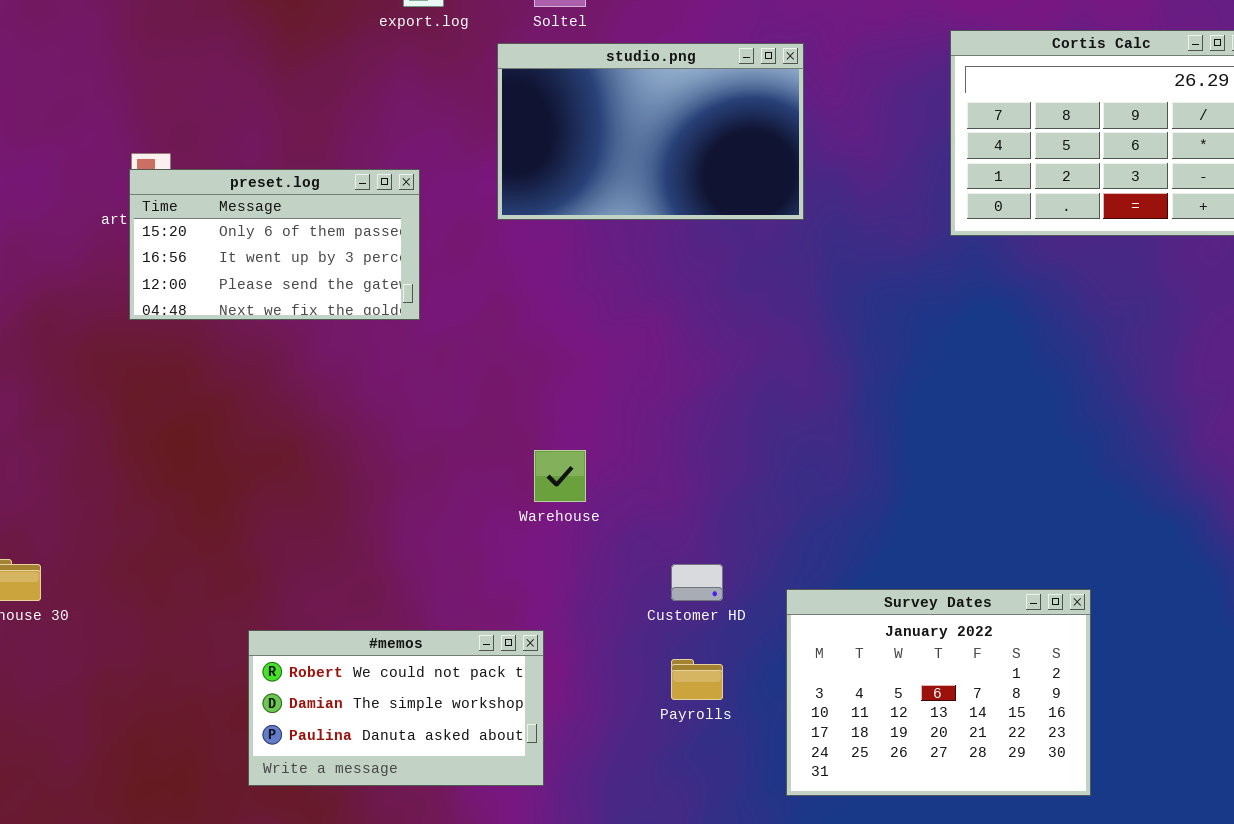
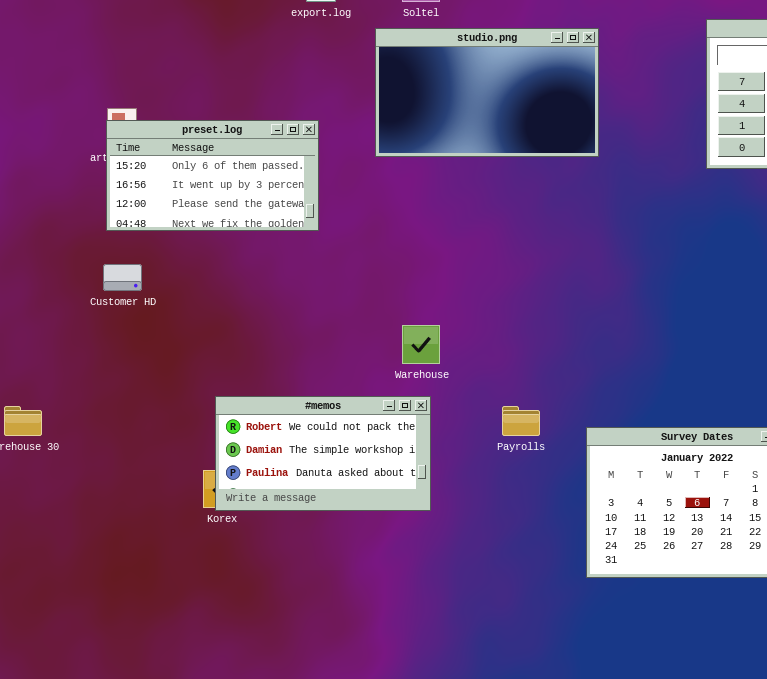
Customer HD: [671,564,723,601] -> [103,264,142,291], moved
#memos: [248,630,544,786] -> [215,396,431,511], moved
Payrolls: [671,659,723,700] -> [502,406,540,436], moved

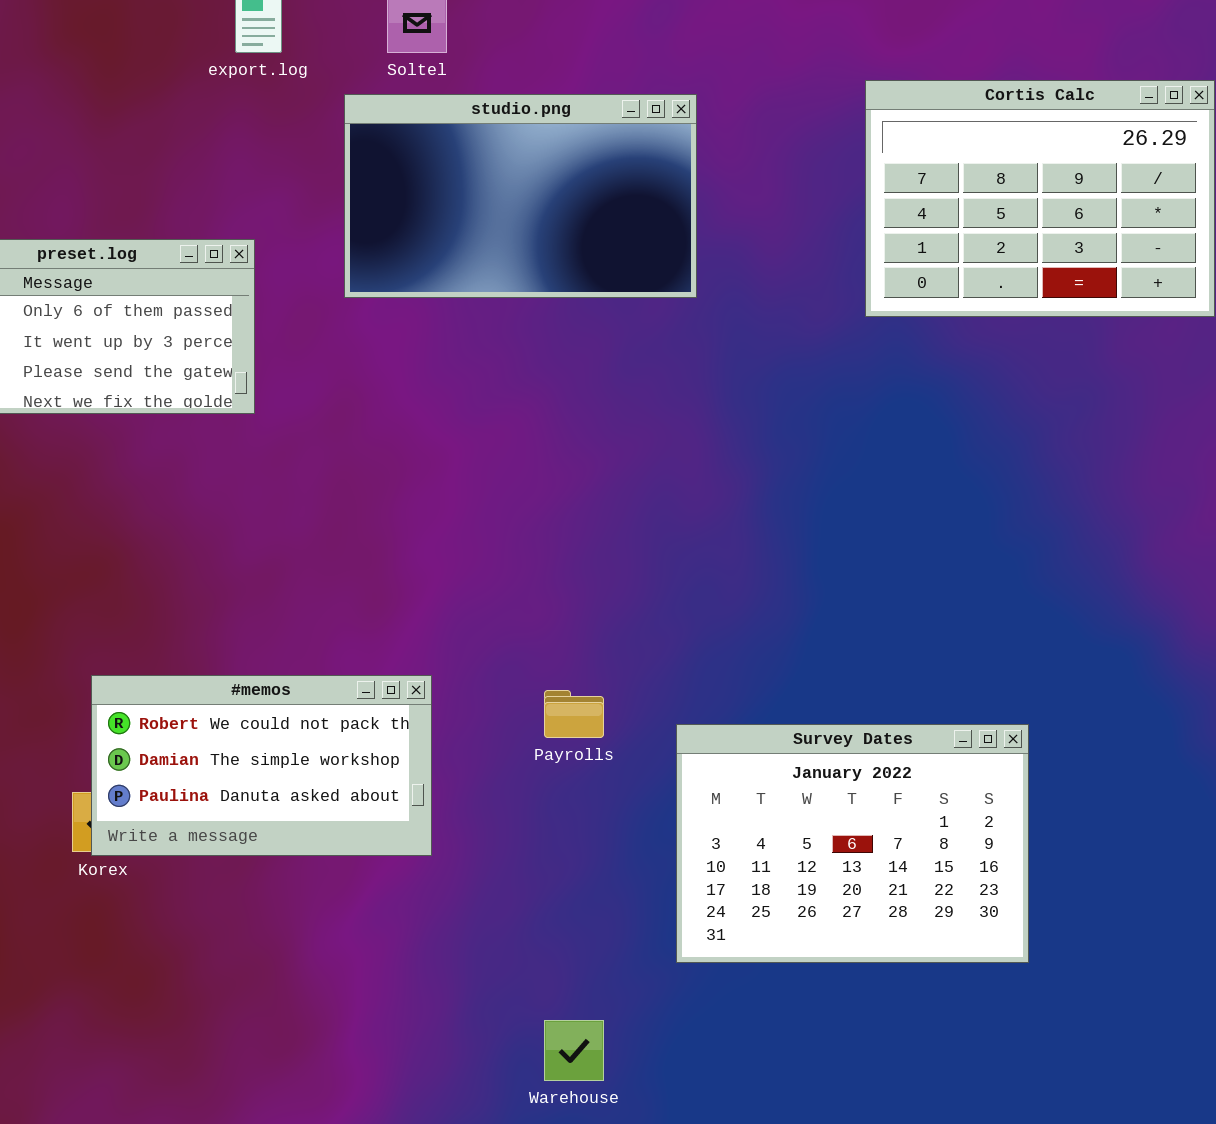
Warehouse: [402,325,440,364] -> [544,1020,604,1081], moved

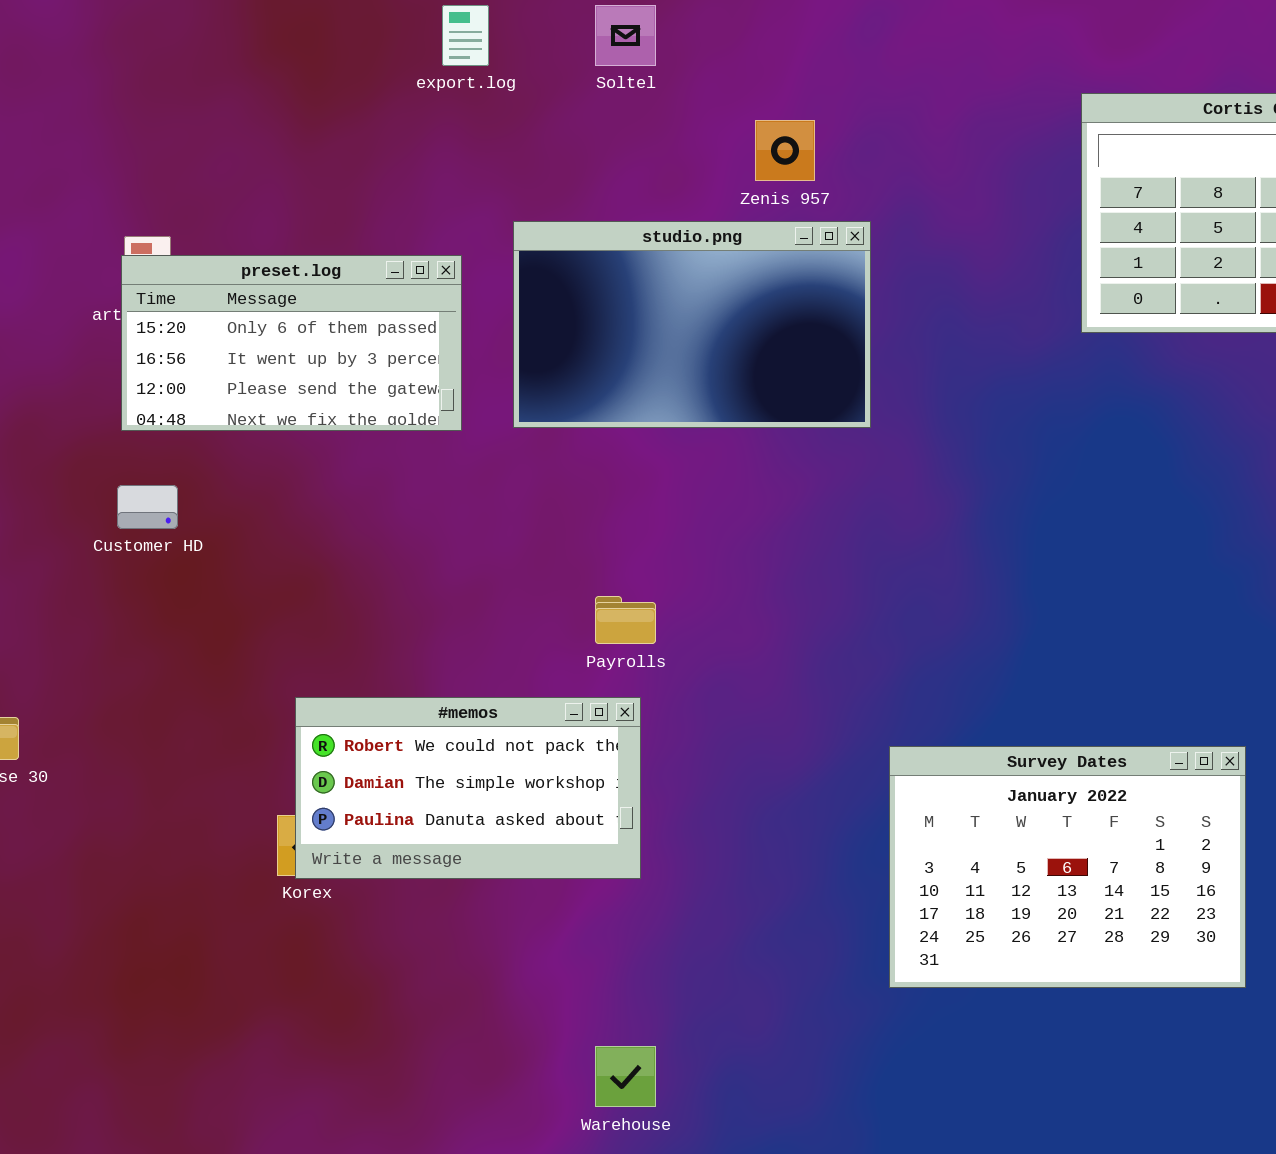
studio.png: [344,94,697,298] -> [513,221,871,428], moved
Payrolls: [544,690,604,738] -> [595,596,656,644], moved
Warehouse: [544,1020,604,1081] -> [595,1046,656,1107], moved

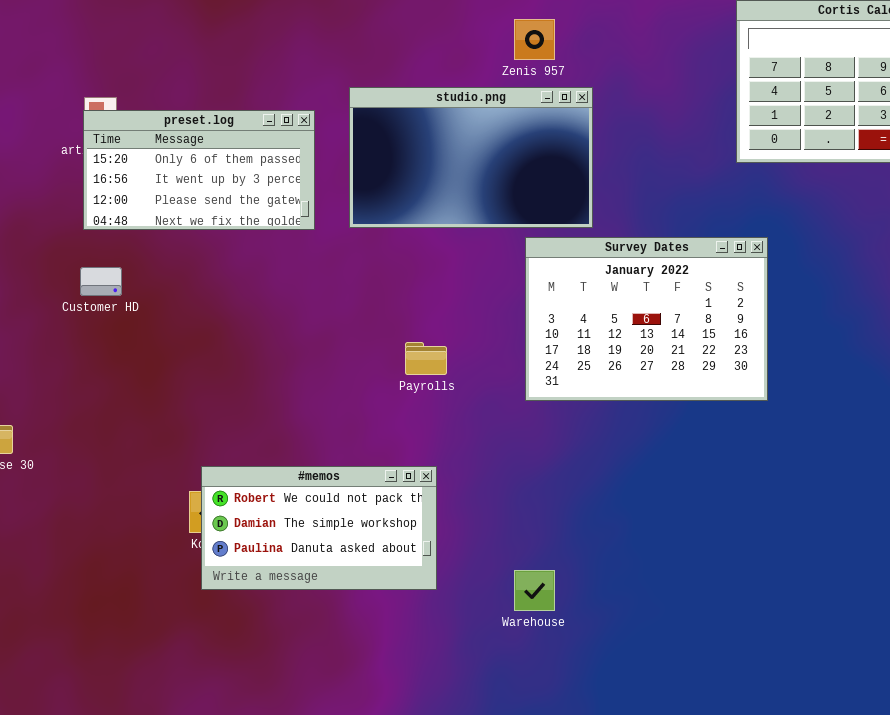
#memos: [295,697,641,879] -> [201,466,437,590], moved
Survey Dates: [889,746,1246,988] -> [525,237,768,401], moved
Warehouse: [595,1046,656,1107] -> [514,570,555,611], moved

